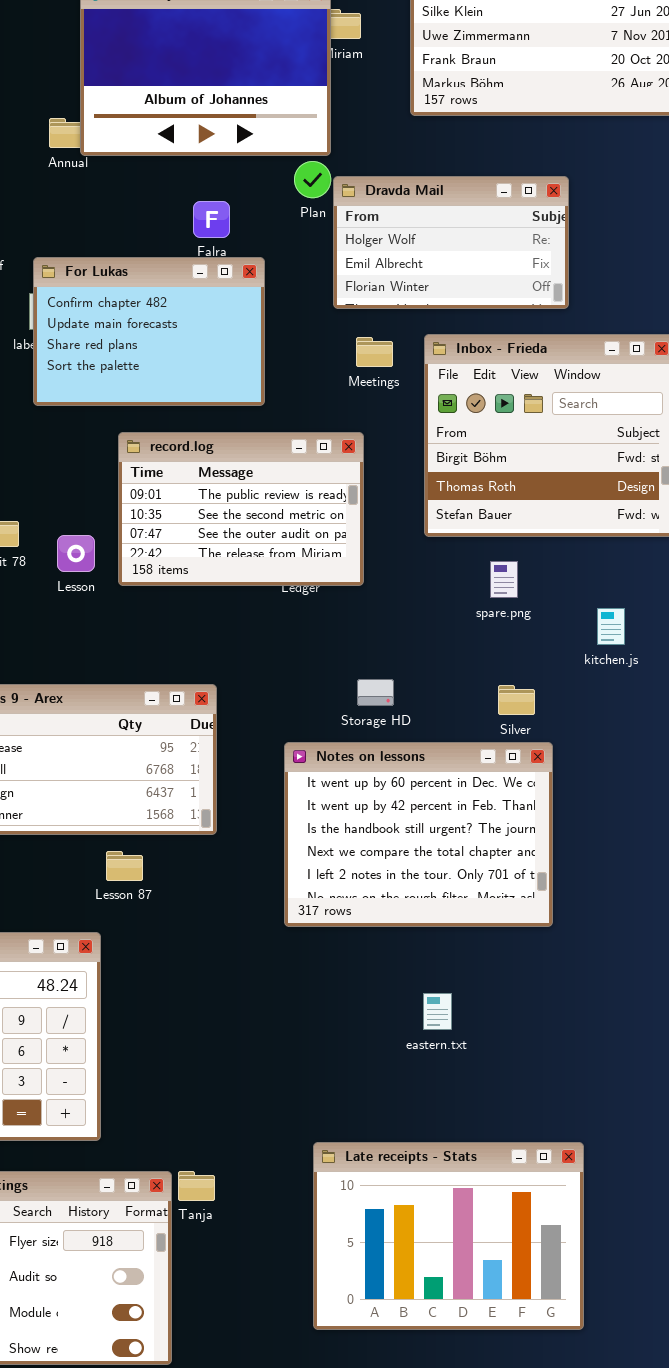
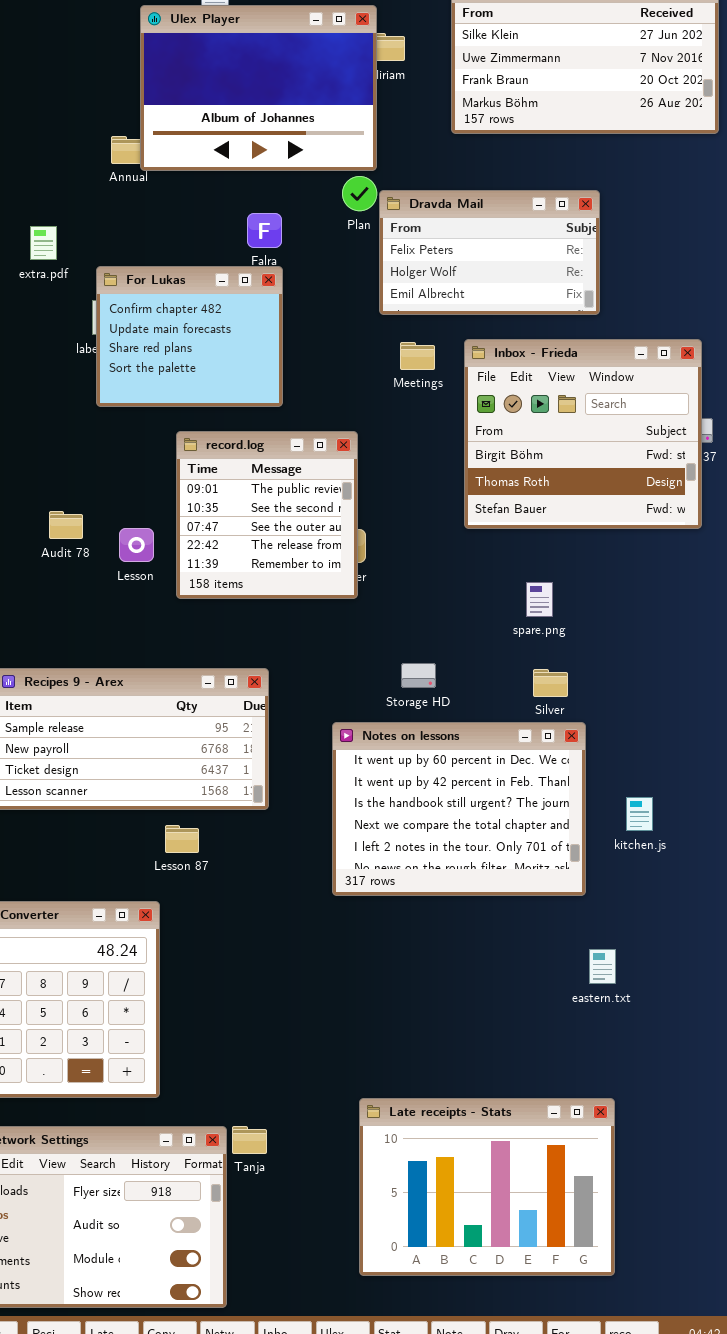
Dravda Mail: [333,176,569,309] -> [379,190,600,315], scrolled up 1 row
For Lukas: [33,257,265,406] -> [96,266,283,407], resized
record.log: [118,432,364,586] -> [176,431,358,599], resized
spare.png: [490,561,518,598] -> [526,582,553,617], moved
kitchen.js: [597,608,625,645] -> [626,797,653,831], moved
eastern.txt: [423,993,452,1030] -> [589,949,616,984], moved

